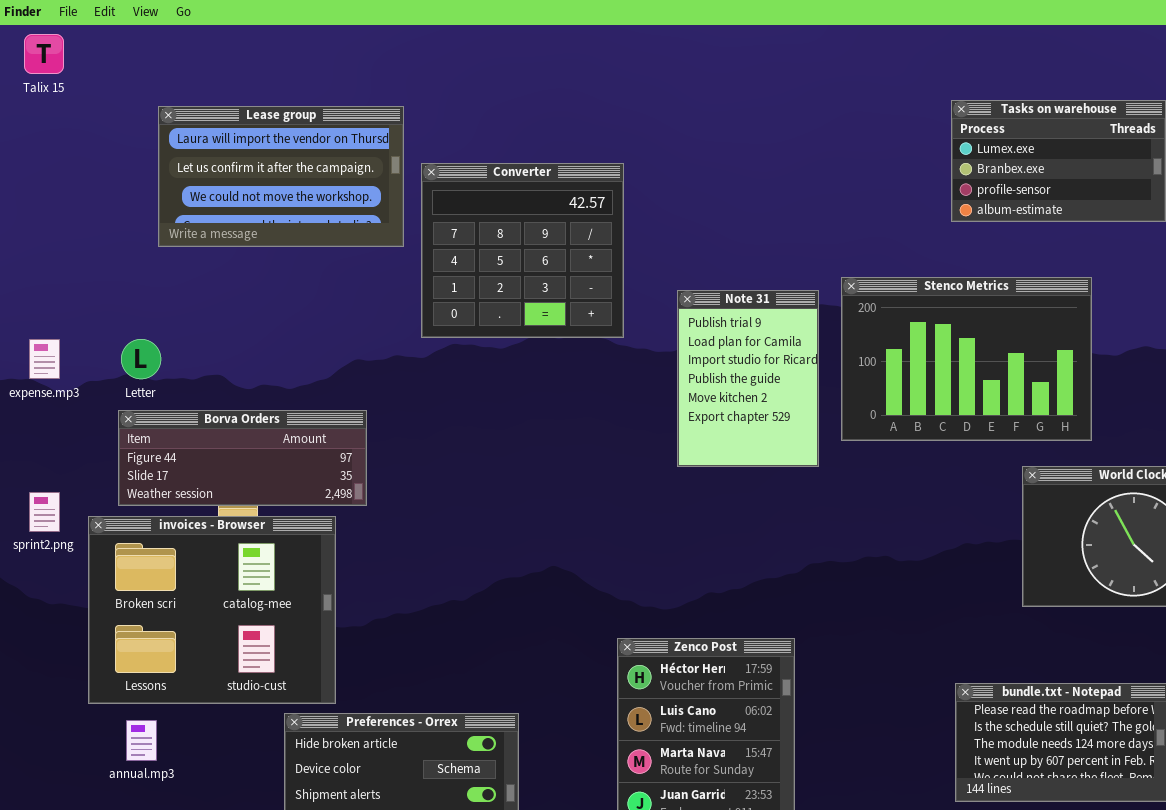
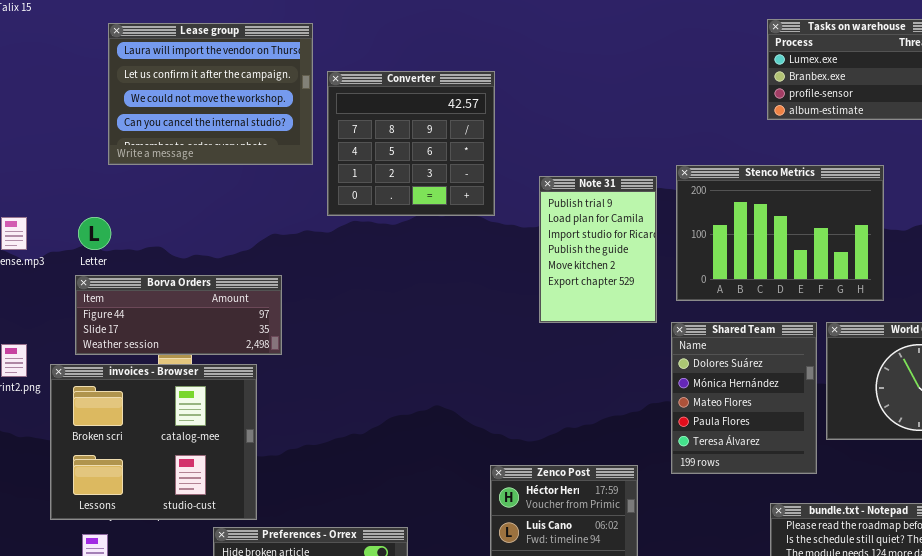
Lease group: [158,106,404,247] -> [108,23,313,165], resized
Shared Team: none -> [671,322,817,474], opened

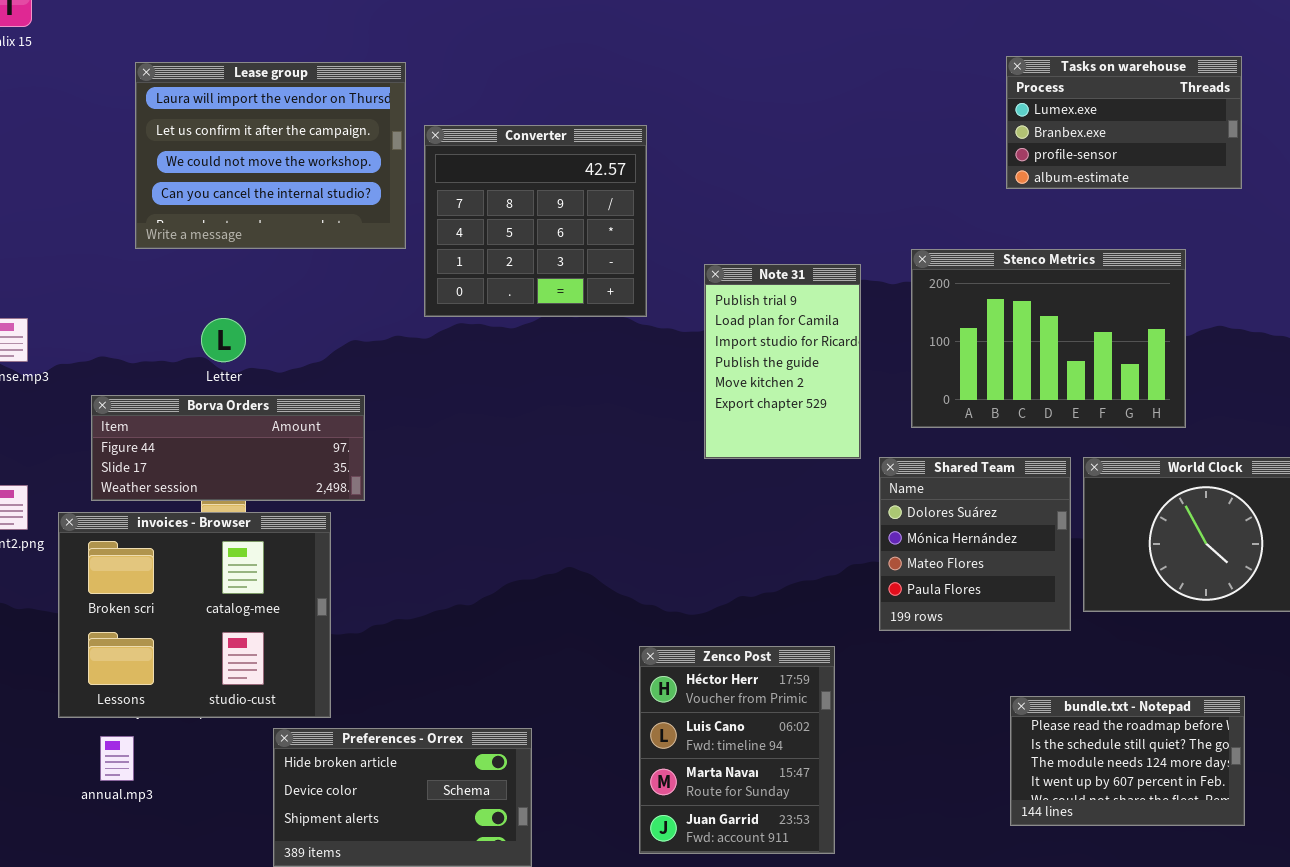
Stenco Metrics: [676,165,884,301] -> [911,249,1186,428], moved
Letter: [78,217,111,250] -> [201,318,246,362], moved
Shared Team: [671,322,817,474] -> [879,457,1071,631], resized

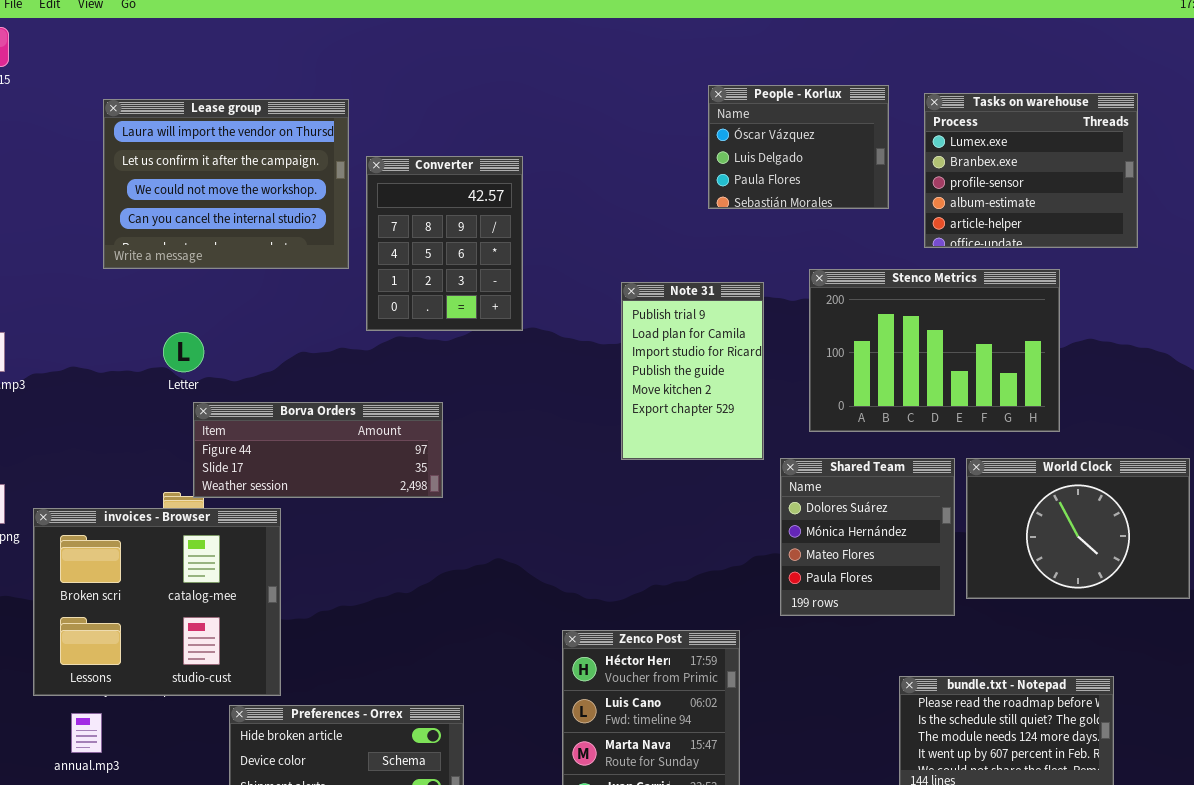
People - Korlux: none -> [708,85,889,209], opened
Tasks on warehouse: [1006,56,1242,189] -> [924,93,1138,248], moved, resized
Converter: [424,125,647,317] -> [366,156,523,331], resized
Borva Orders: [91,395,365,501] -> [193,402,443,498], moved

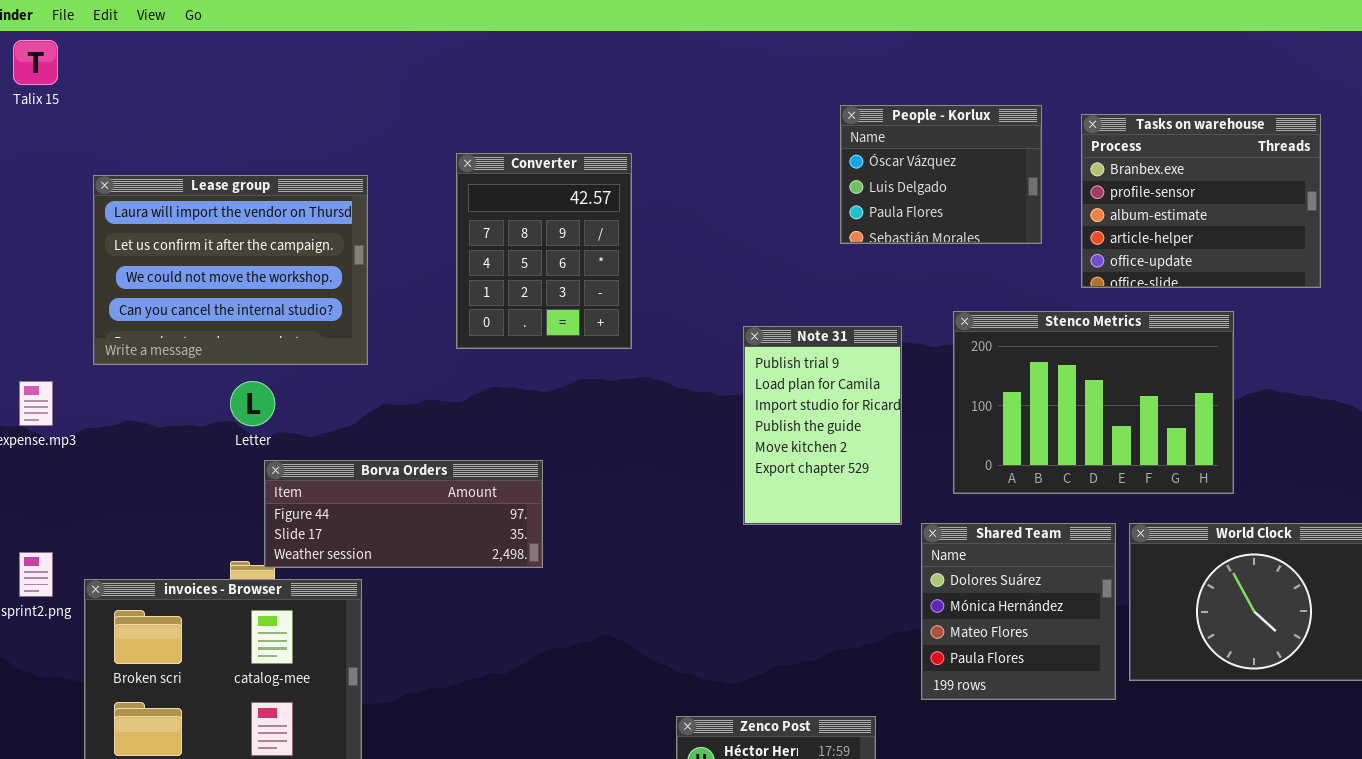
Tasks on warehouse: [924,93,1138,248] -> [1081,114,1321,288], scrolled down 1 row
Lease group: [103,99,349,269] -> [93,175,368,365], moved
Converter: [366,156,523,331] -> [456,153,632,349], moved

